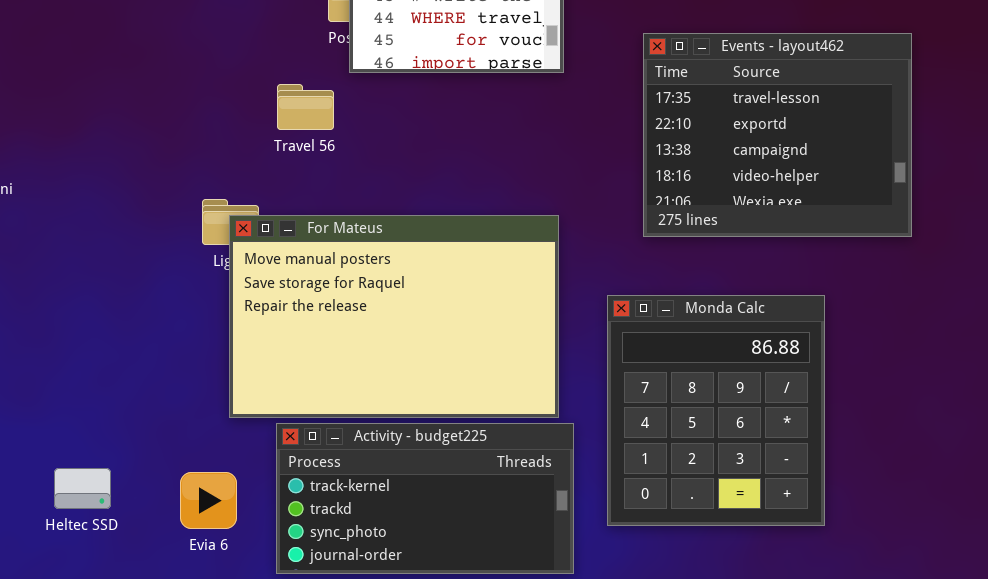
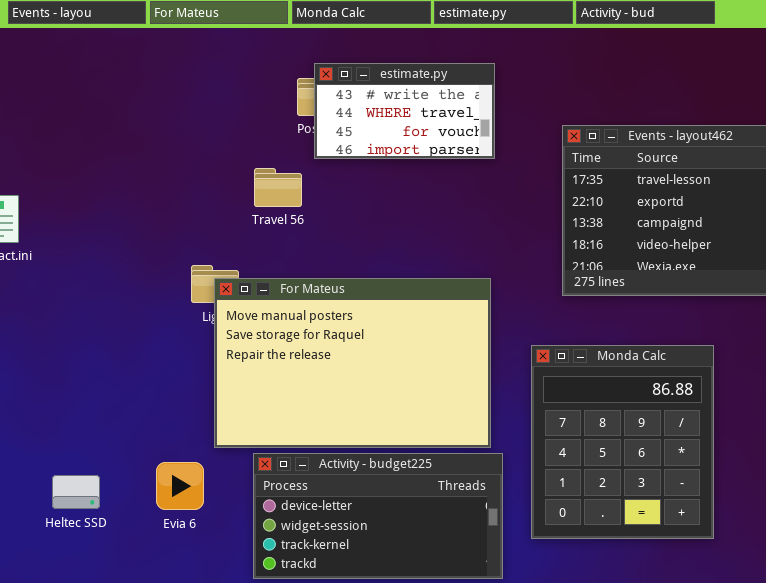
Activity - budget225: [276,423,574,574] -> [253,453,503,579], scrolled up 2 rows
Heltec SSD: [54,468,111,509] -> [52,475,100,509], moved
Evia 6: [180,472,237,529] -> [156,462,204,510], moved

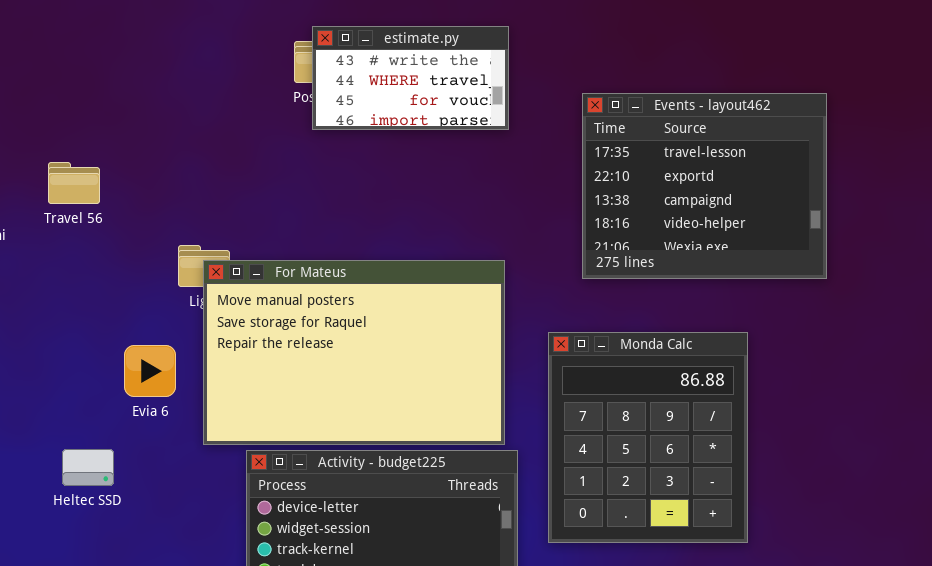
Travel 56: [254,168,302,207] -> [48,162,100,204], moved
Evia 6: [156,462,204,510] -> [124,345,176,397], moved
Heltec SSD: [52,475,100,509] -> [62,449,114,486], moved

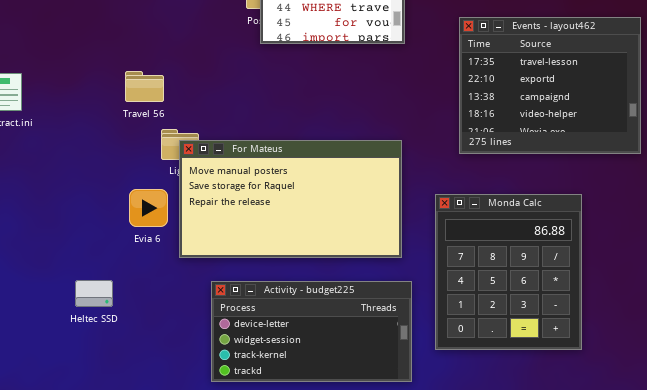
Travel 56: [48,162,100,204] -> [125,71,164,102], moved
For Mateus: [203,260,505,445] -> [179,140,402,258], resized
Evia 6: [124,345,176,397] -> [129,189,168,227], moved

